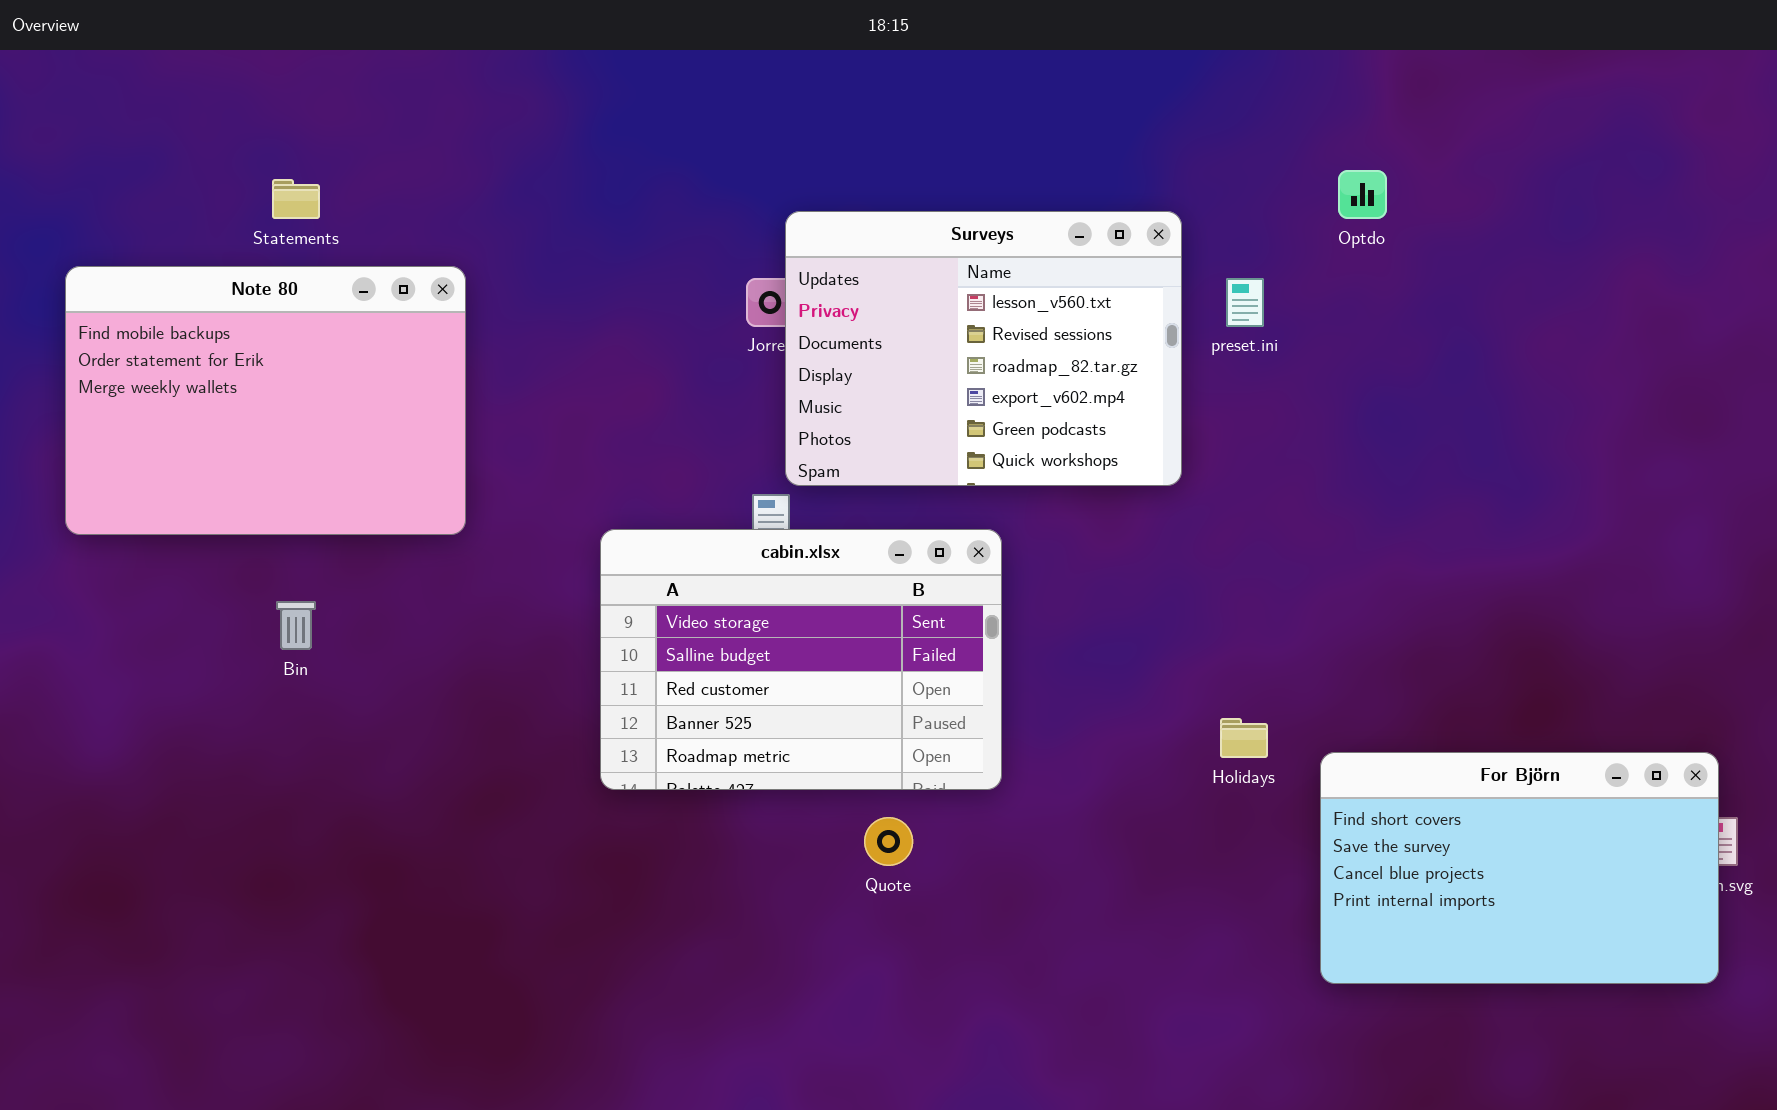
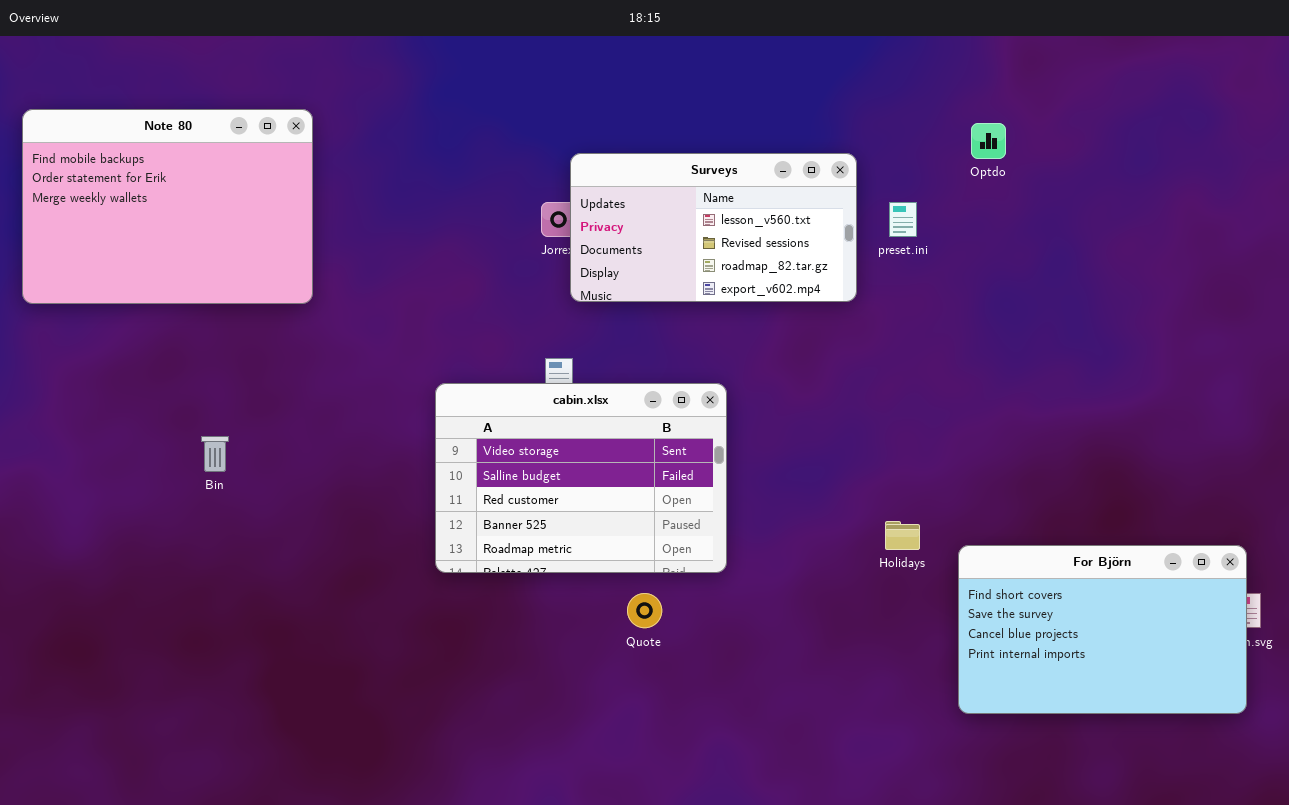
Surveys: [785,211,1182,486] -> [570,153,857,302], resized
Note 80: [65,266,466,535] -> [22,109,313,304], moved

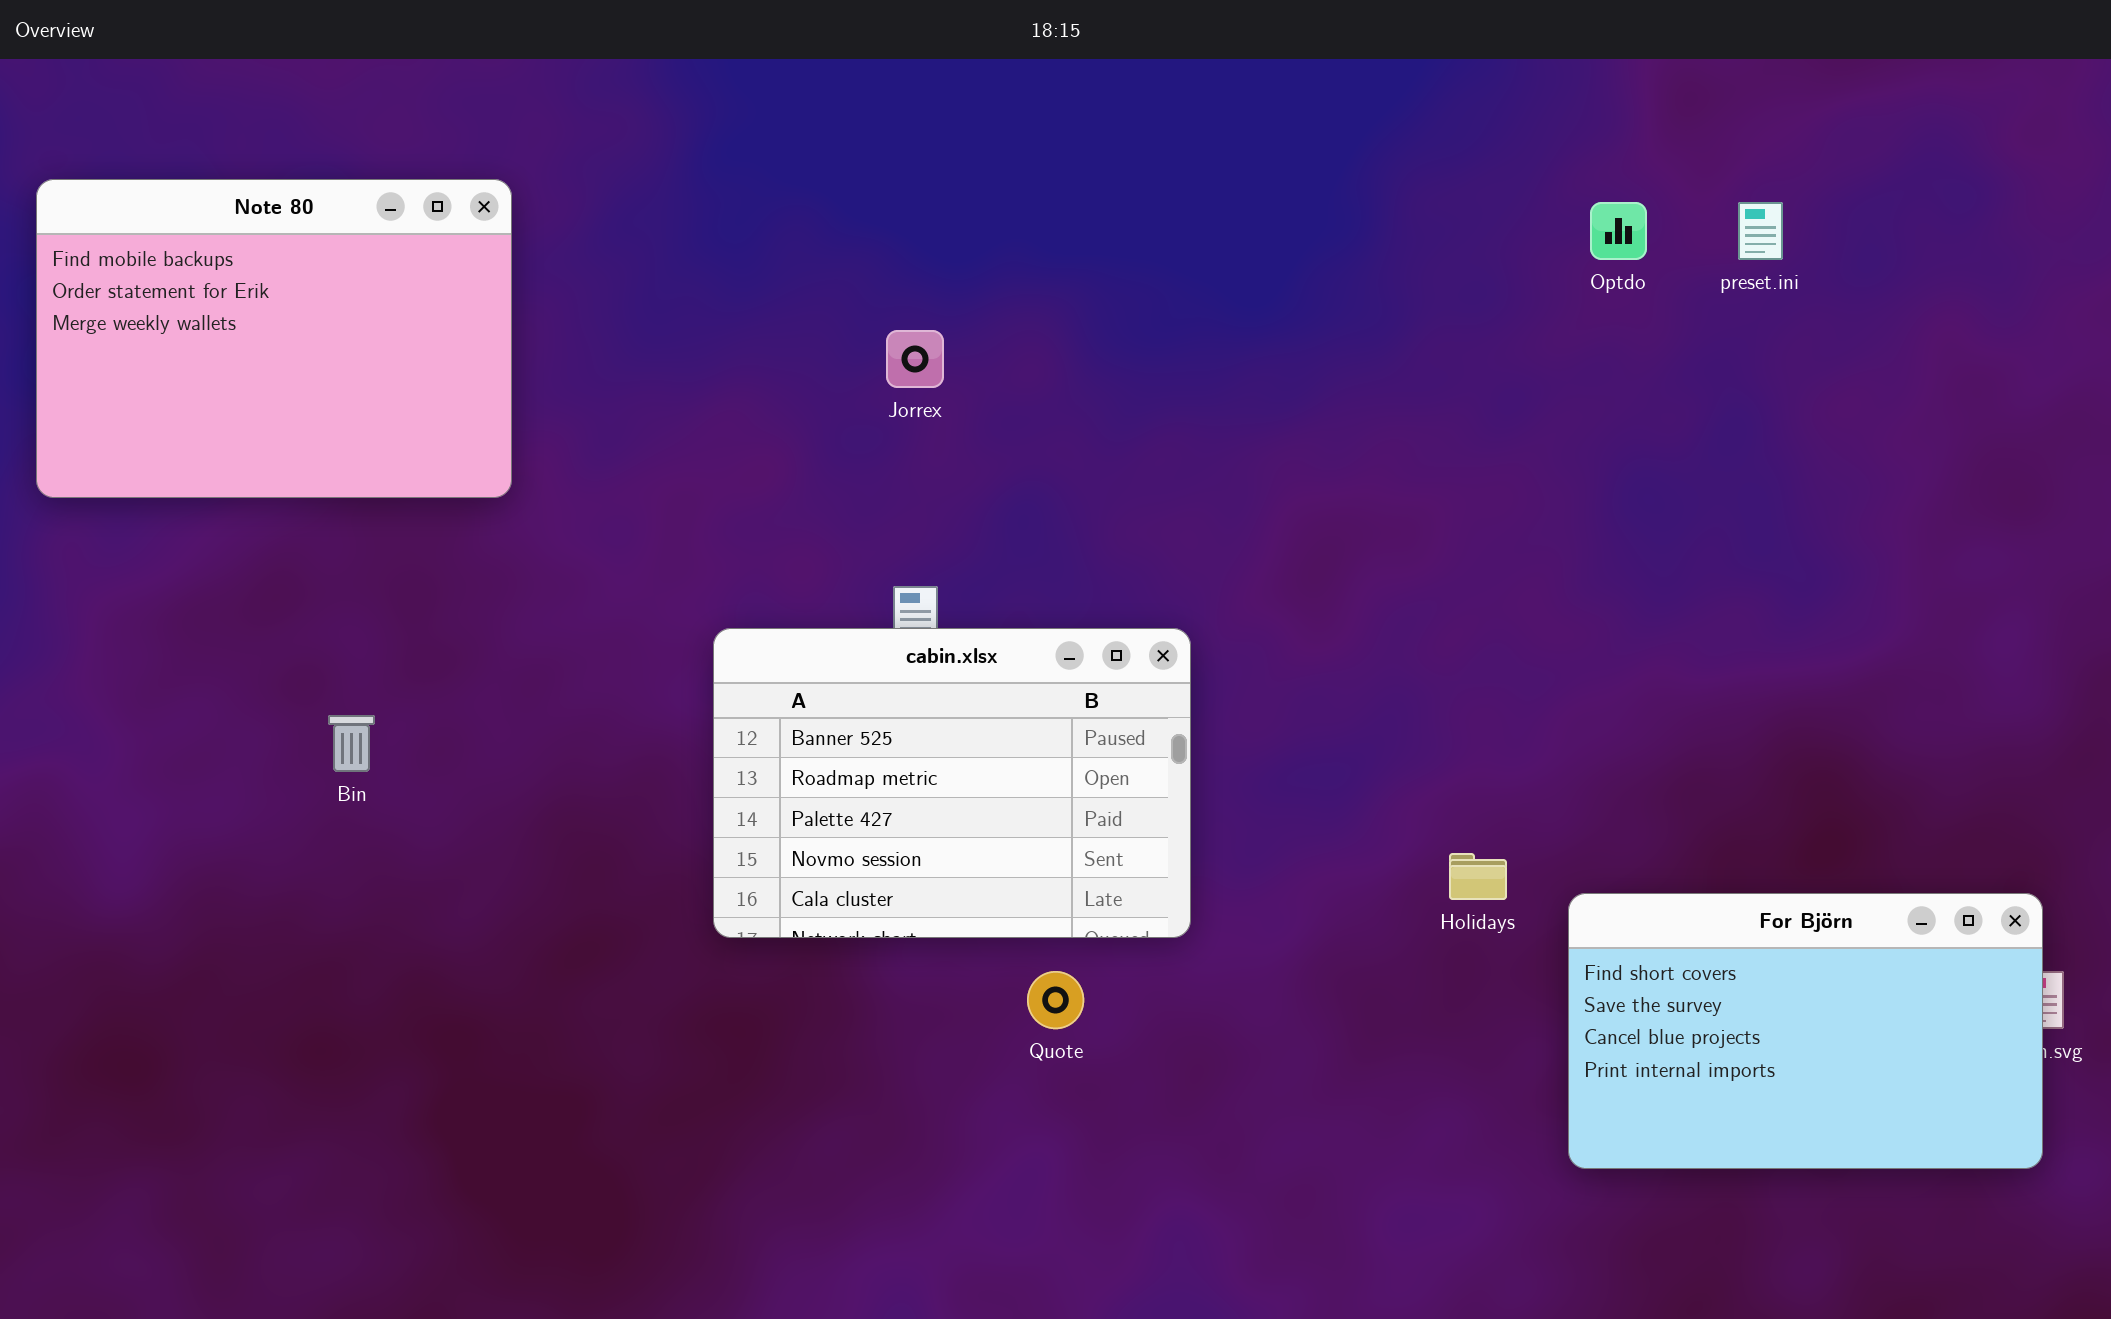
Surveys: [570,153,857,302] -> none, closed
preset.ini: [889,202,917,237] -> [1738,202,1783,260], moved
cabin.xlsx: [435,383,727,573] -> [713,628,1191,938], scrolled down 3 rows

